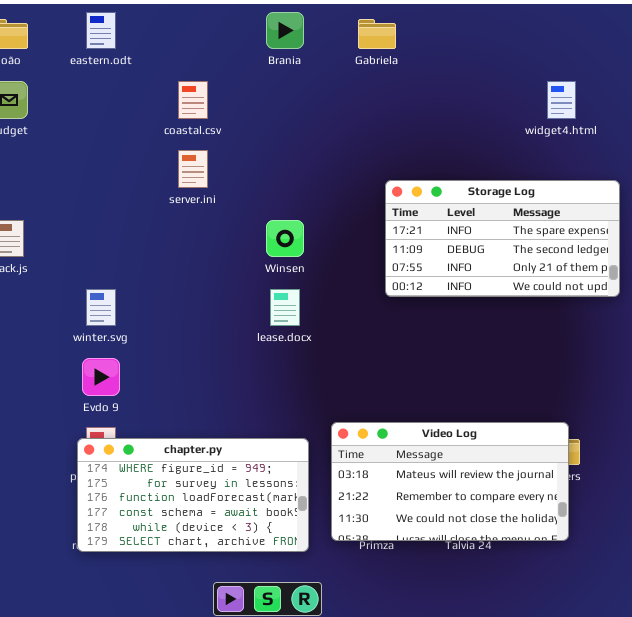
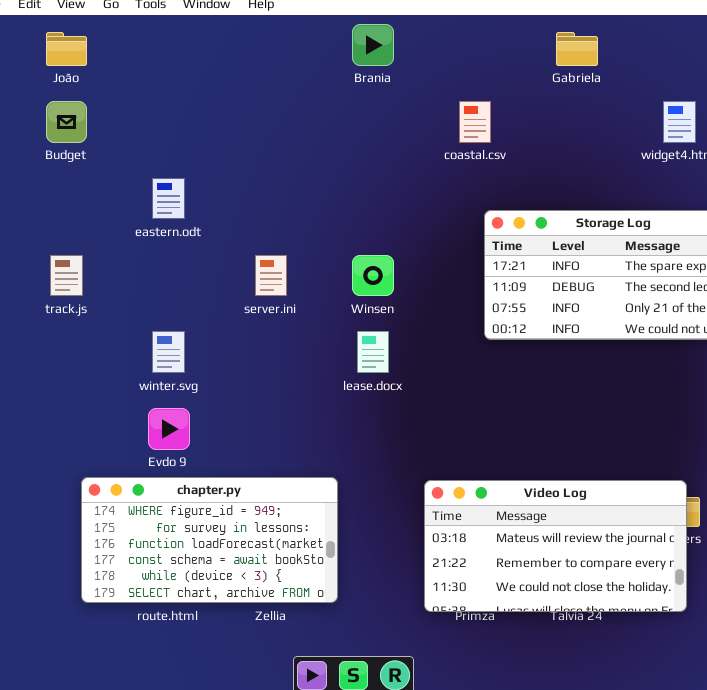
eastern.odt: [86,12,116,49] -> [152,178,185,219], moved
Gabriela: [358,19,396,49] -> [556,32,598,66], moved
coastal.csv: [178,81,208,119] -> [459,101,491,143], moved
server.ini: [178,150,208,188] -> [255,255,287,296], moved
chapter.py: [77,438,309,552] -> [81,477,338,603], moved

